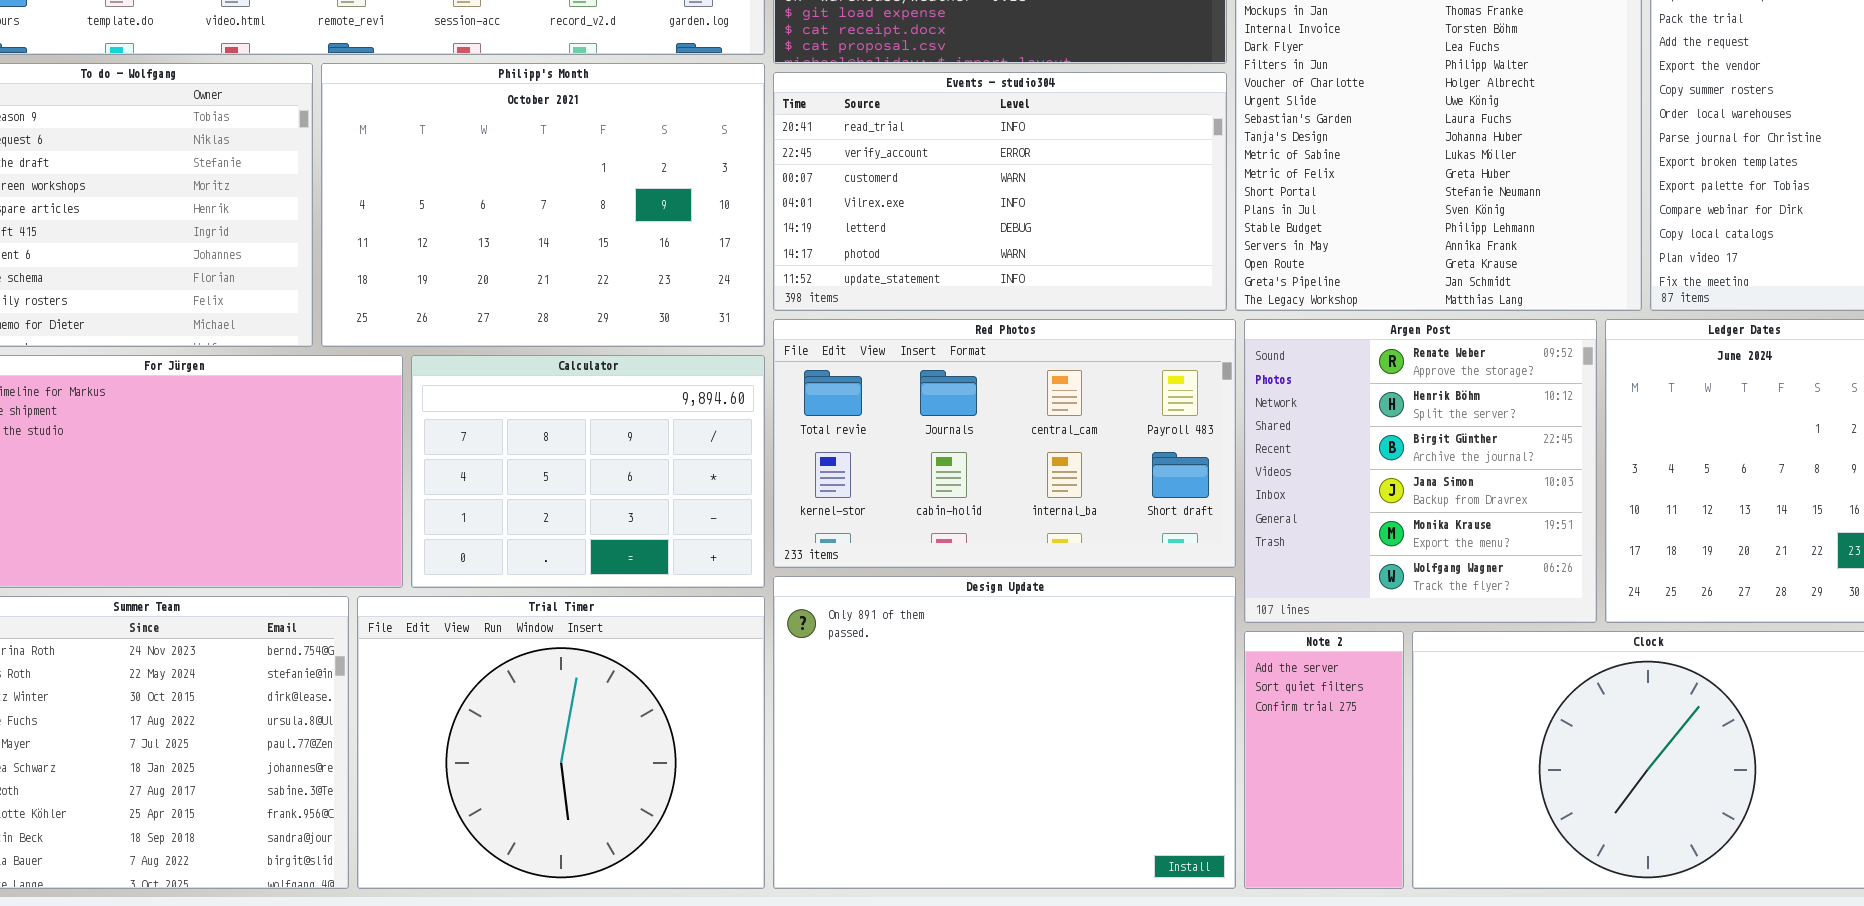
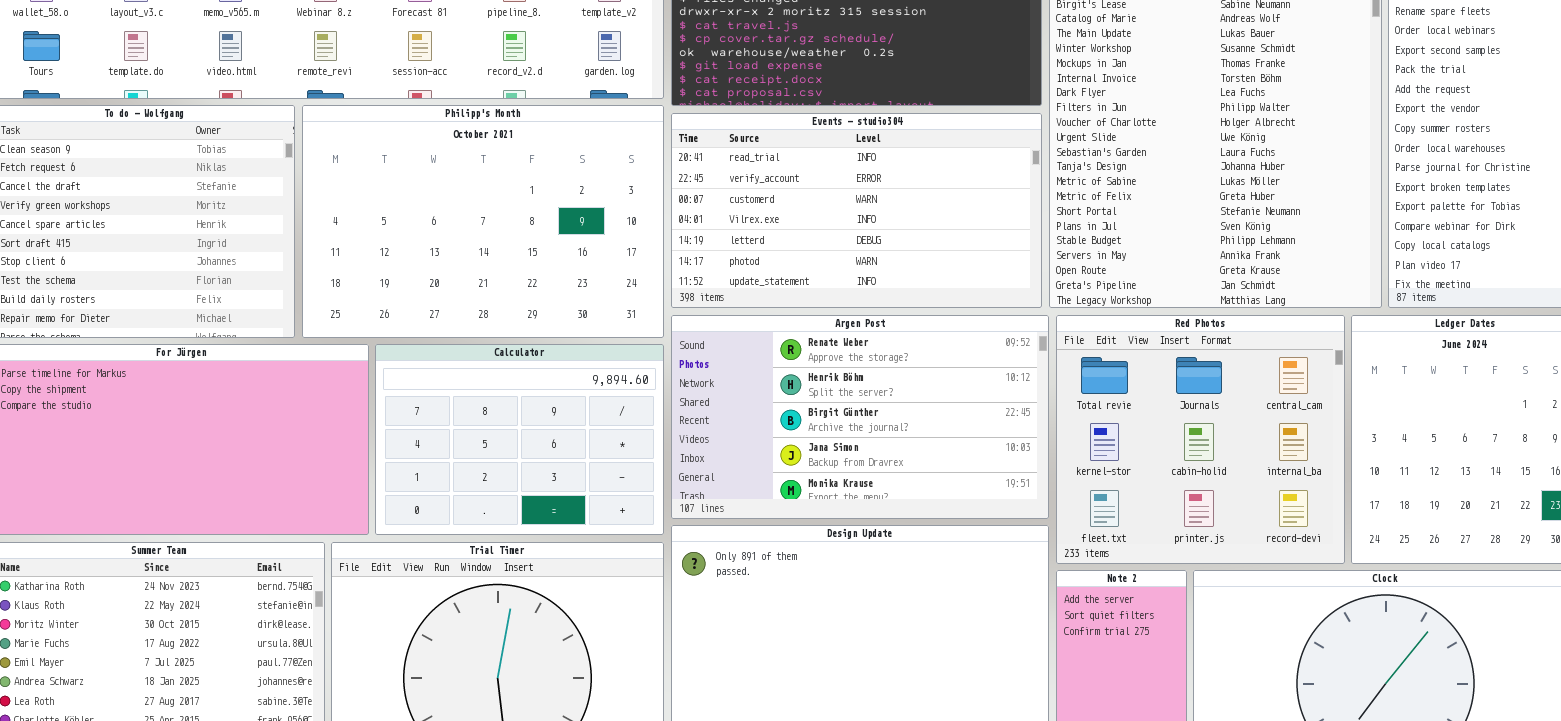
Red Photos: [773,319,1236,568] -> [1056,315,1345,564], moved, resized
Argen Post: [1244,319,1597,623] -> [671,315,1049,519], moved, resized

